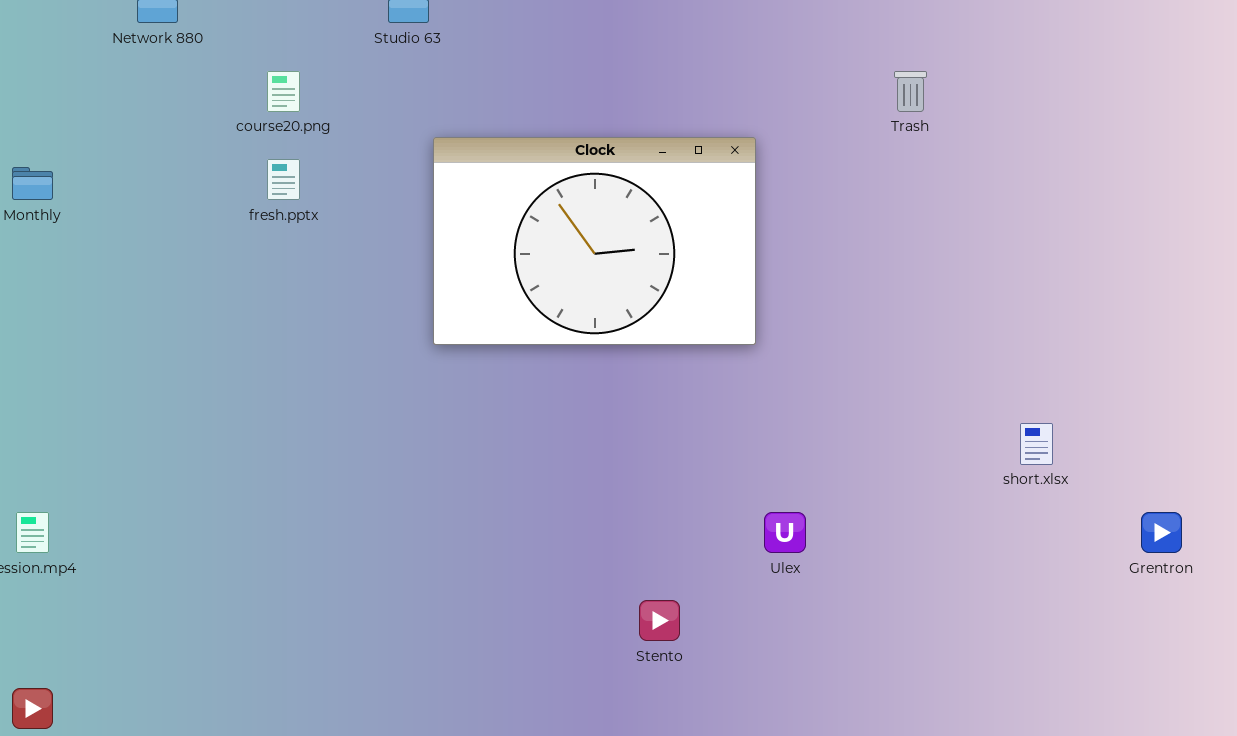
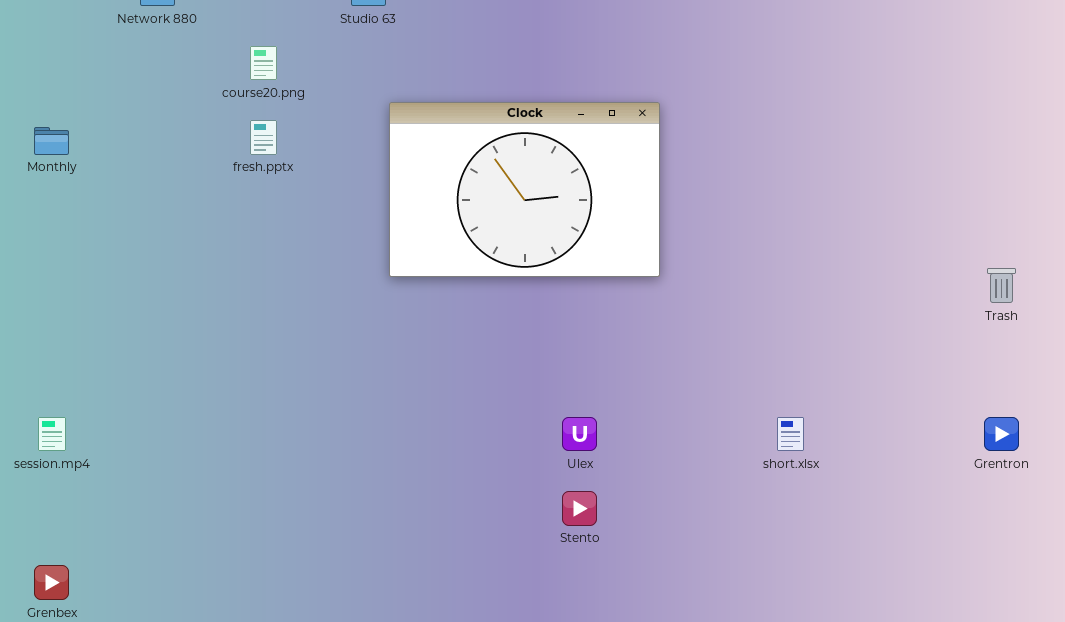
Trash: [894,71,927,112] -> [987,268,1016,303], moved
short.xlsx: [1020,423,1053,465] -> [777,417,804,451], moved
Ulex: [764,512,806,553] -> [562,417,597,451], moved

